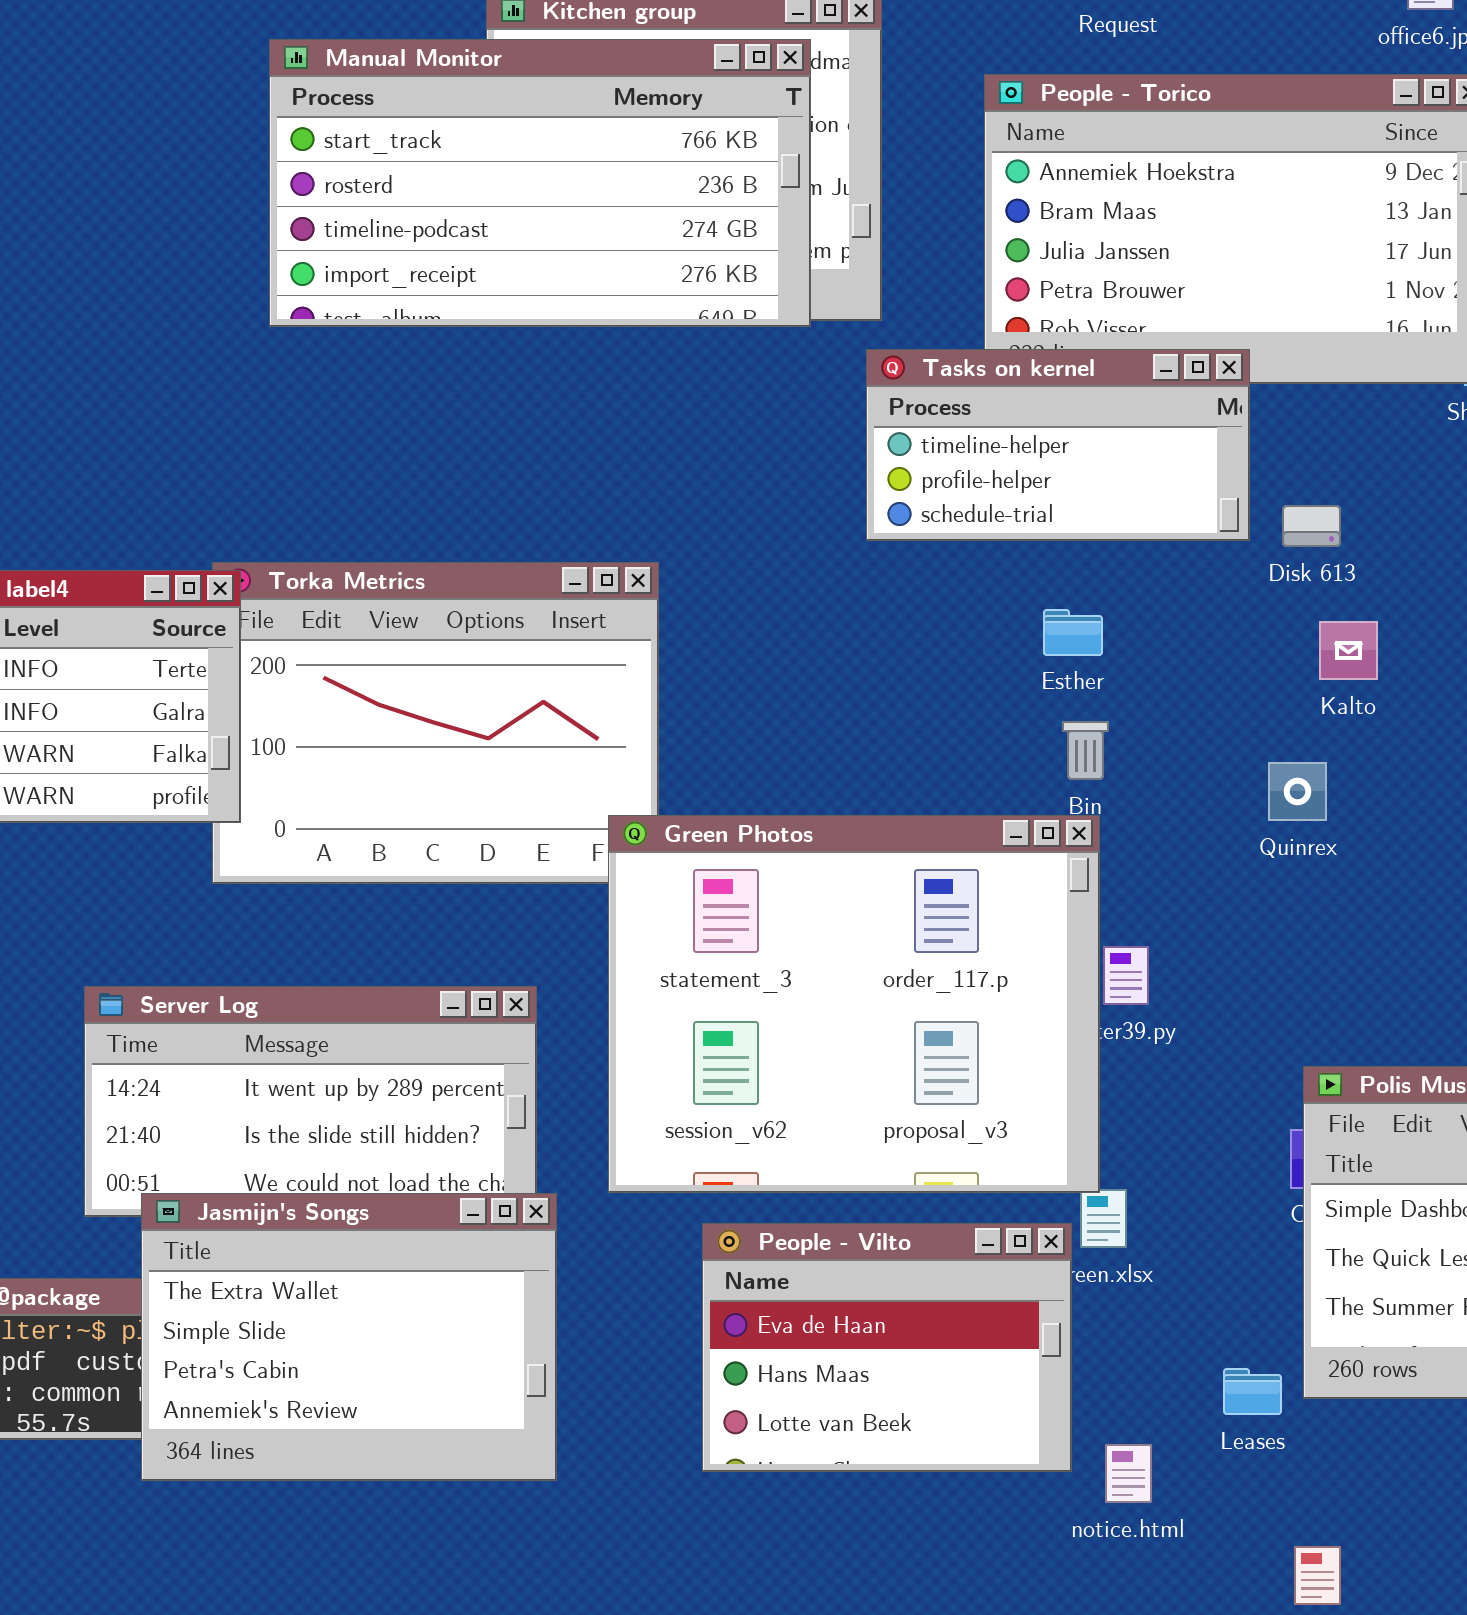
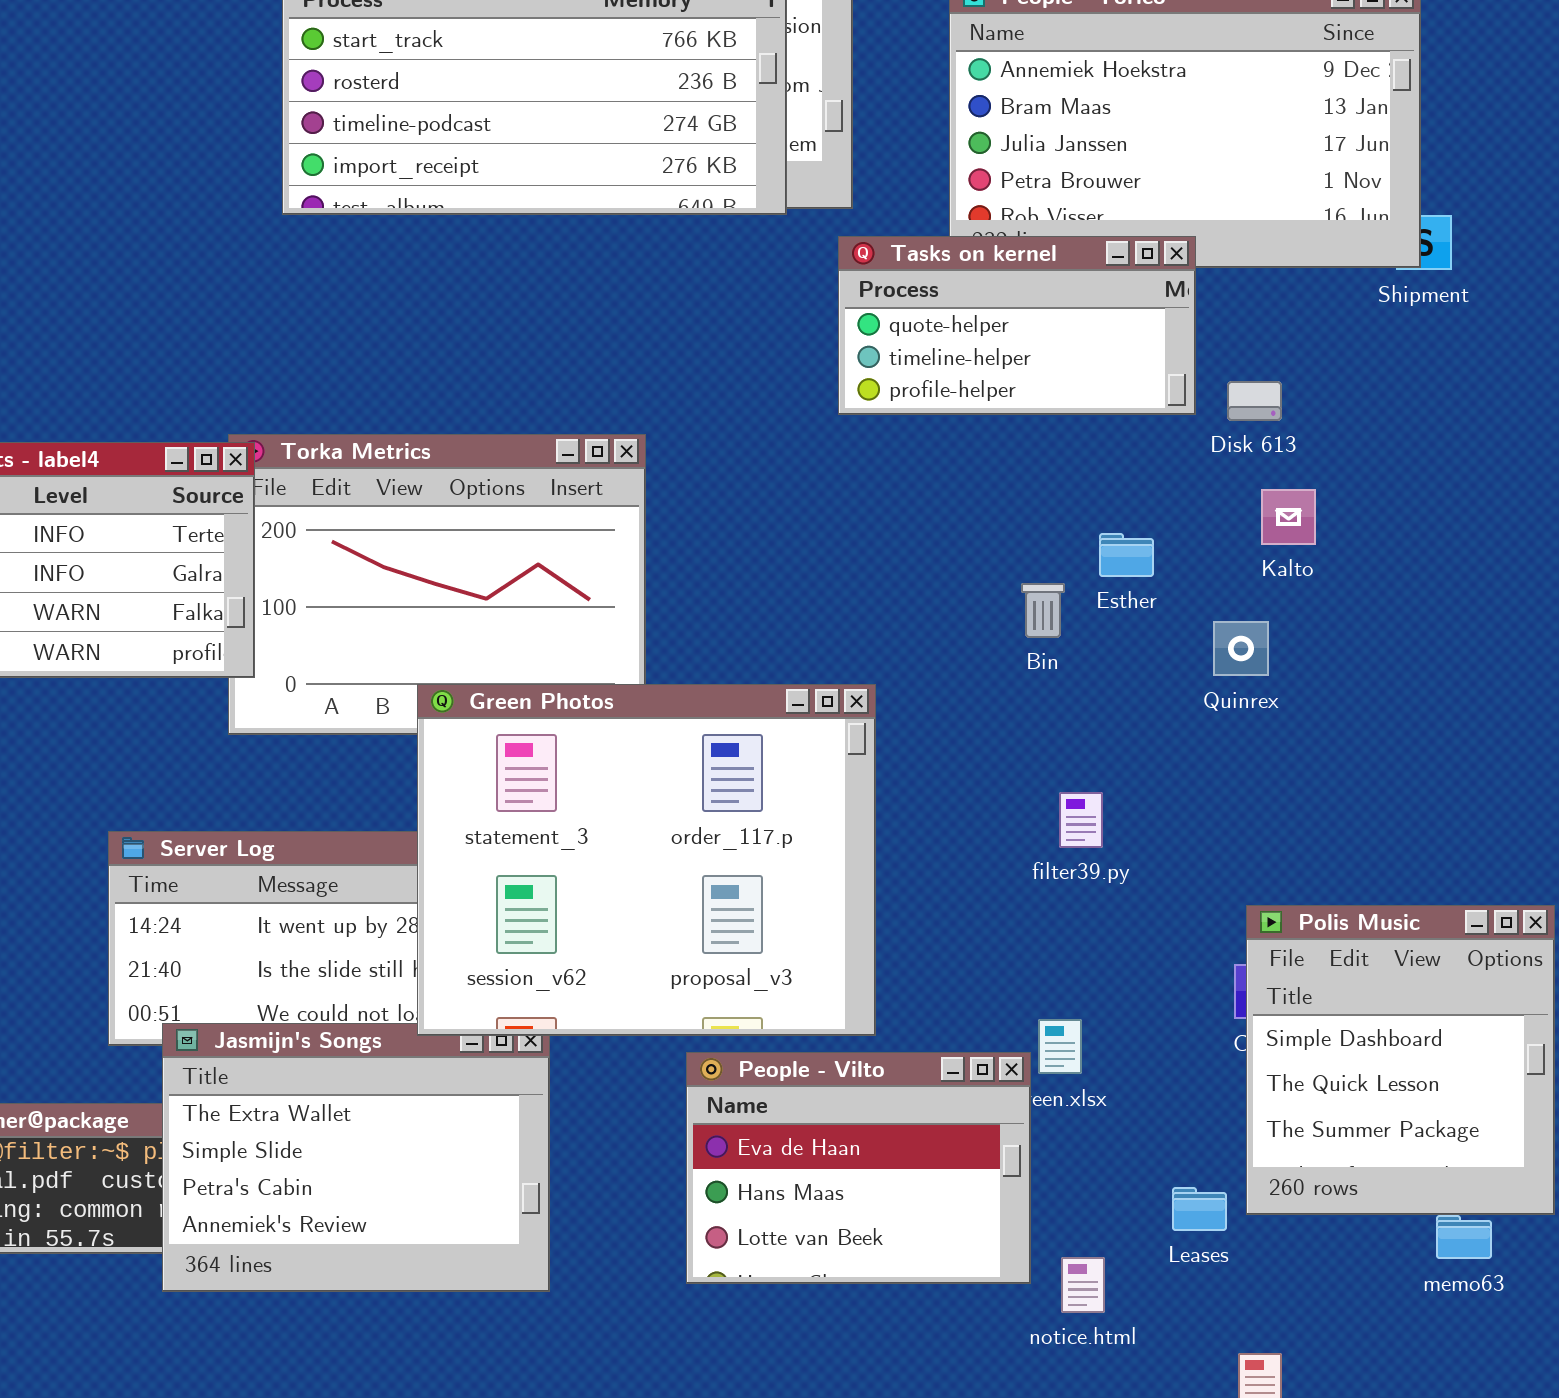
Tasks on kernel: [866,349,1250,541] -> [838,236,1196,415], scrolled up 1 row
Esther: [1043,609,1103,656] -> [1099,533,1154,577], moved
Green Photos: [608,815,1100,1193] -> [417,684,876,1036], moved

